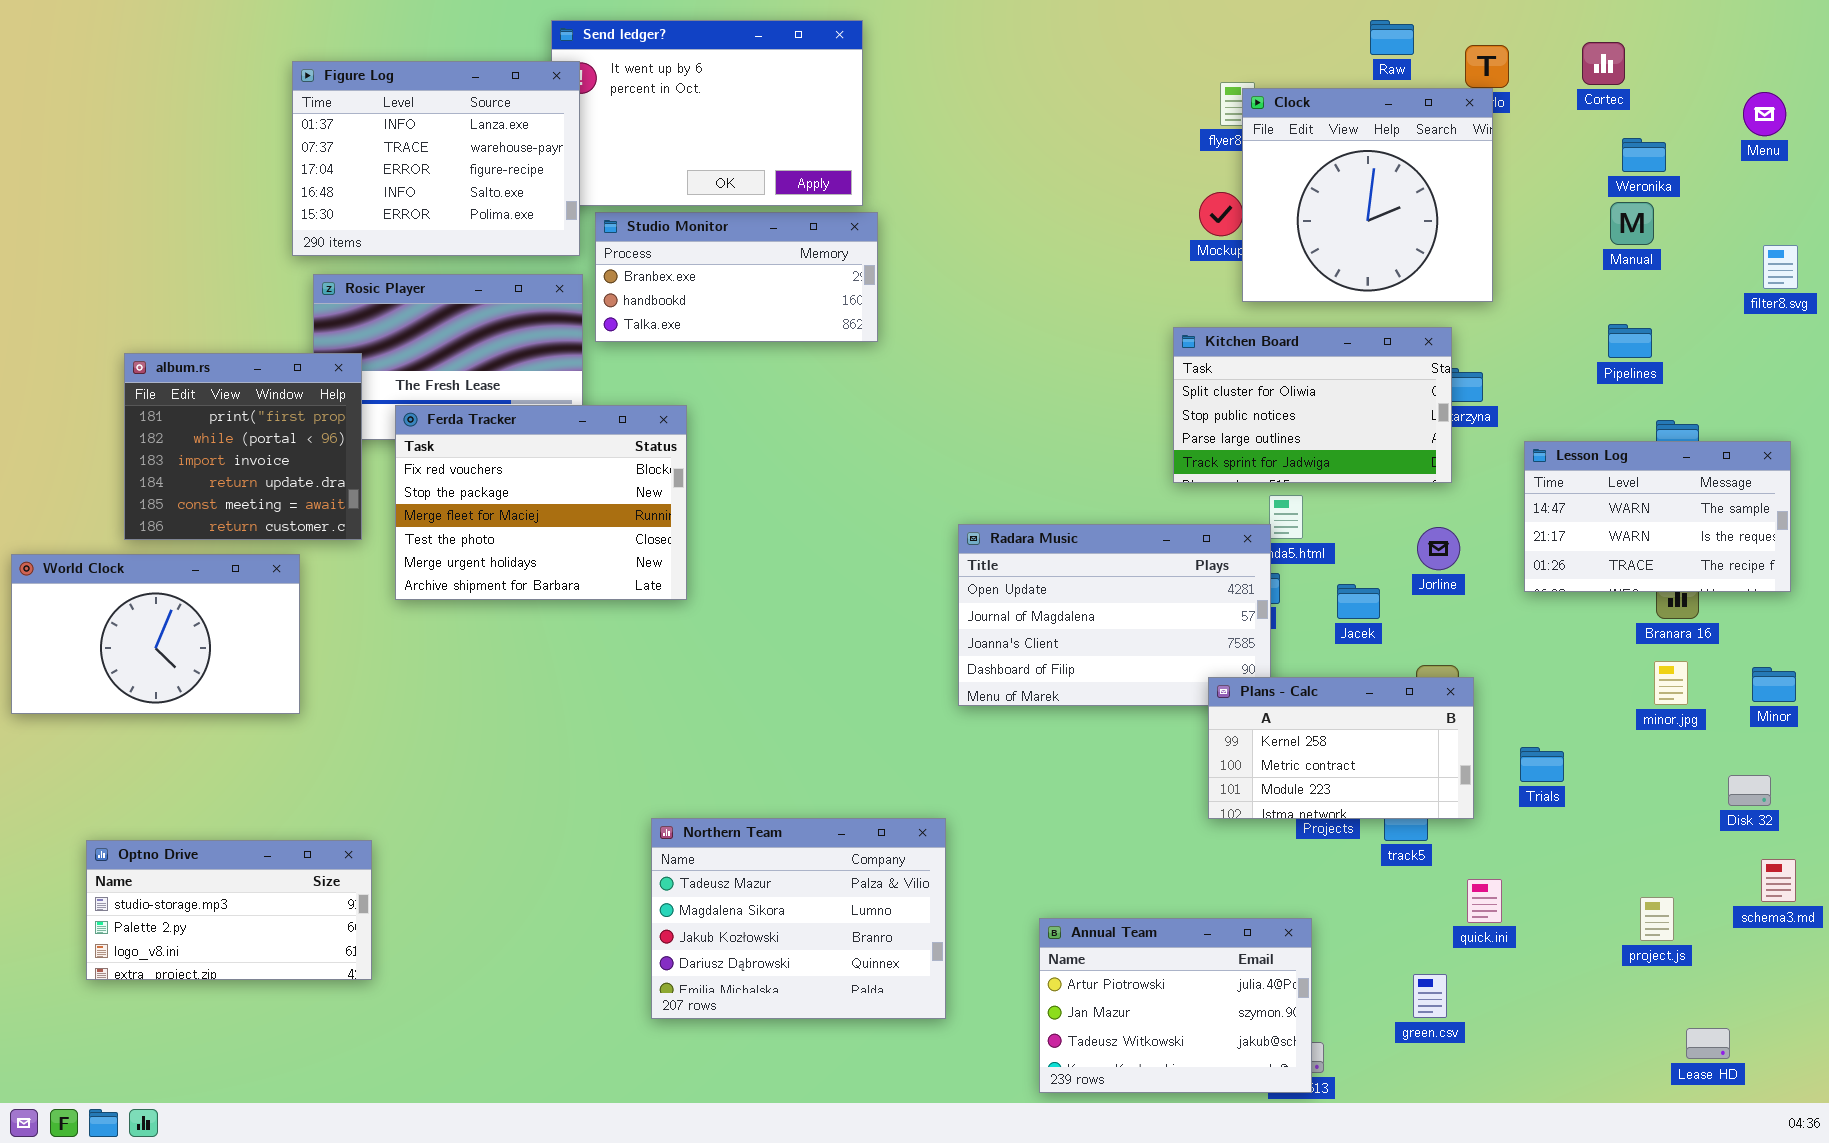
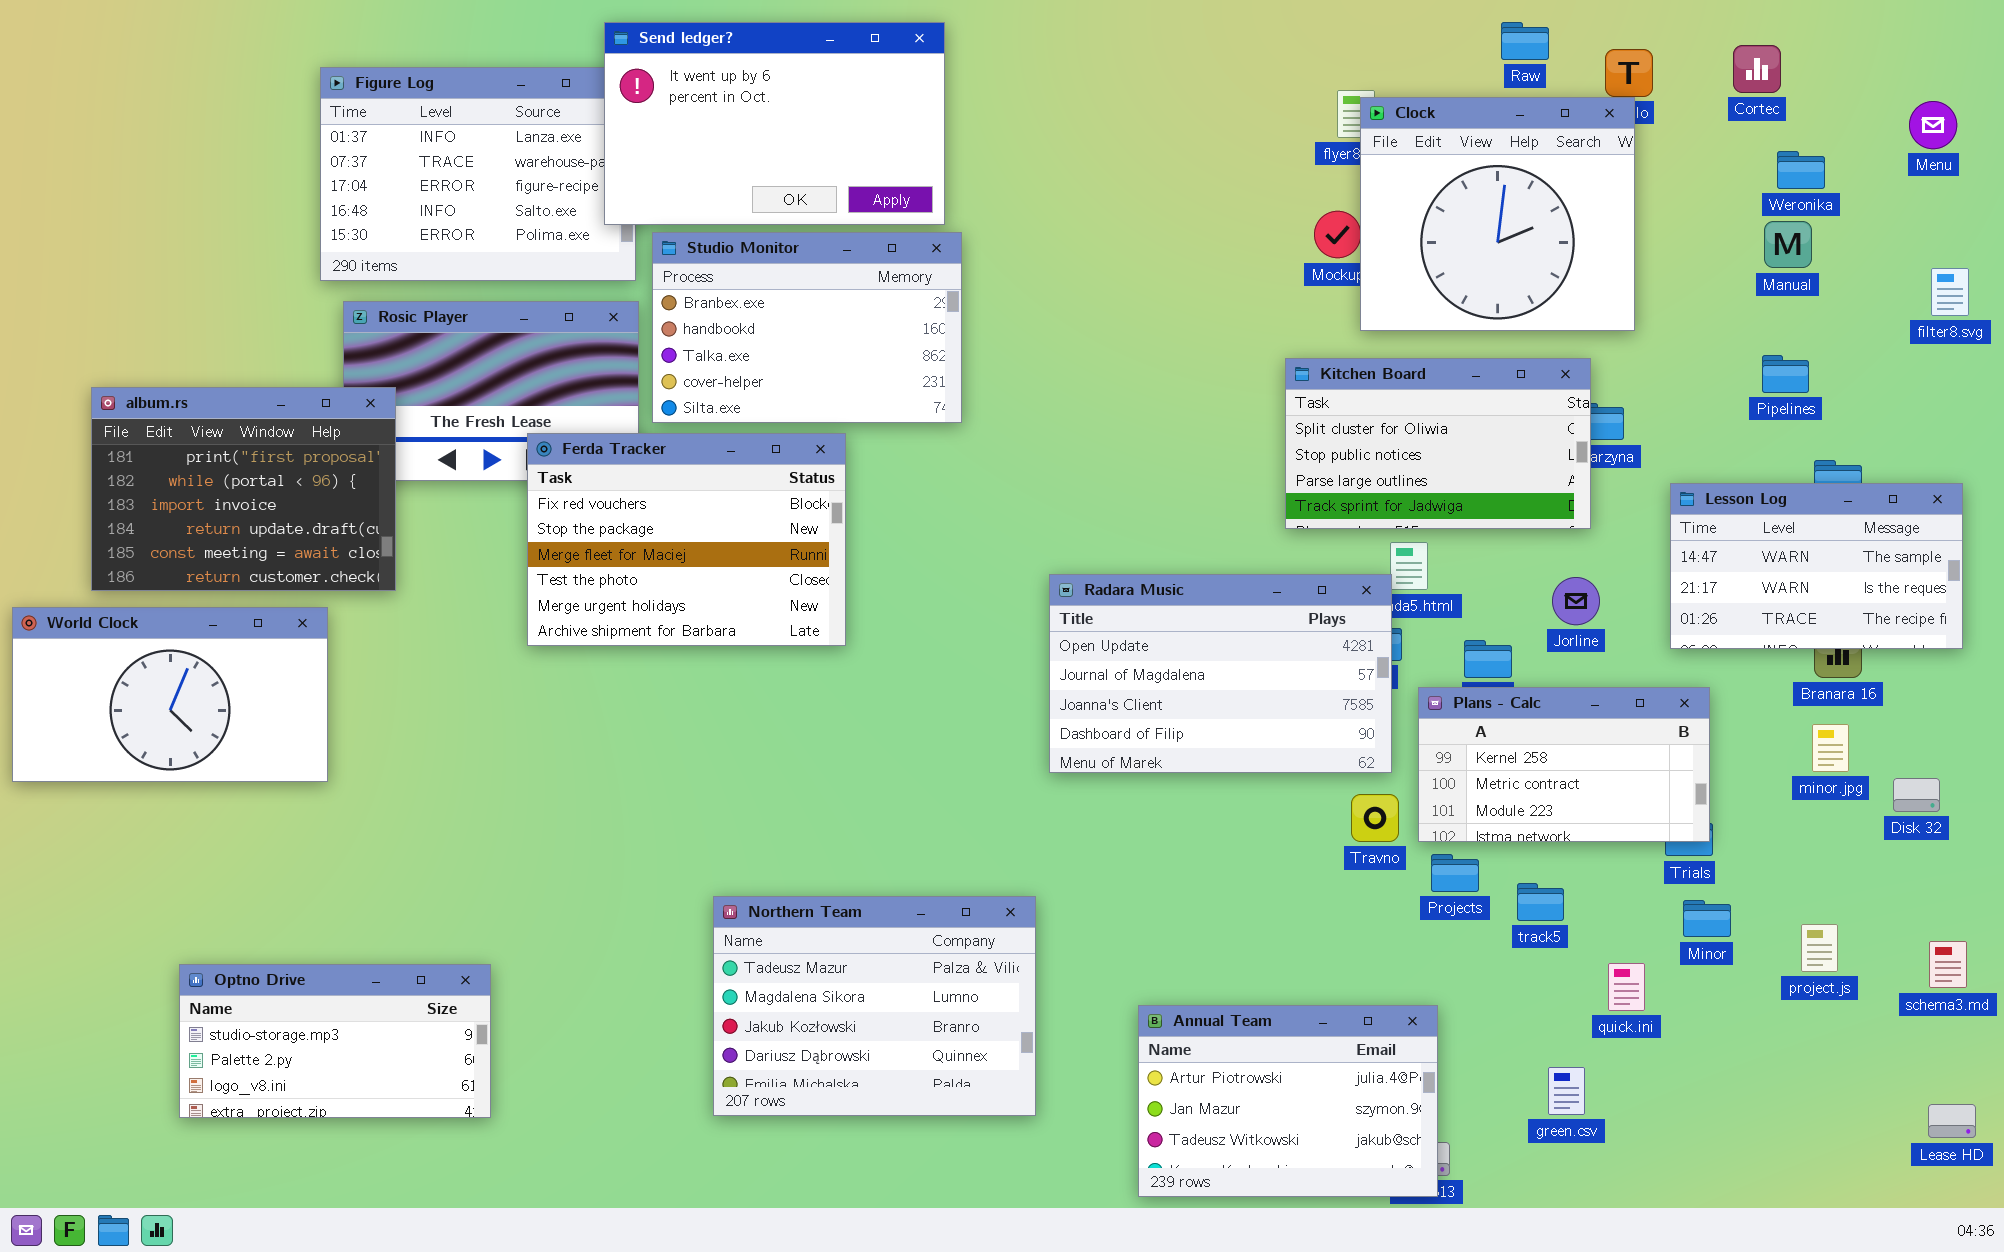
Send ledger?: [551,20,863,206] -> [604,22,945,225], raised
Studio Monitor: [595,212,878,342] -> [652,232,962,423], resized
album.rs: [124,353,362,540] -> [91,387,396,591], resized
Ferda Tracker: [395,405,687,600] -> [527,433,846,646], moved
Minor: [1752,667,1796,702] -> [1683,900,1731,937], moved
Plans - Calc: [1208,677,1474,819] -> [1418,687,1710,842], moved
Disk 32: [1728,775,1771,806] -> [1893,778,1940,812], moved
Optno Drive: [86,840,372,980] -> [179,964,491,1118], moved
project.js: [1640,897,1674,941] -> [1801,924,1838,972], moved
Lease HD: [1686,1028,1730,1059] -> [1928,1104,1976,1138], moved

